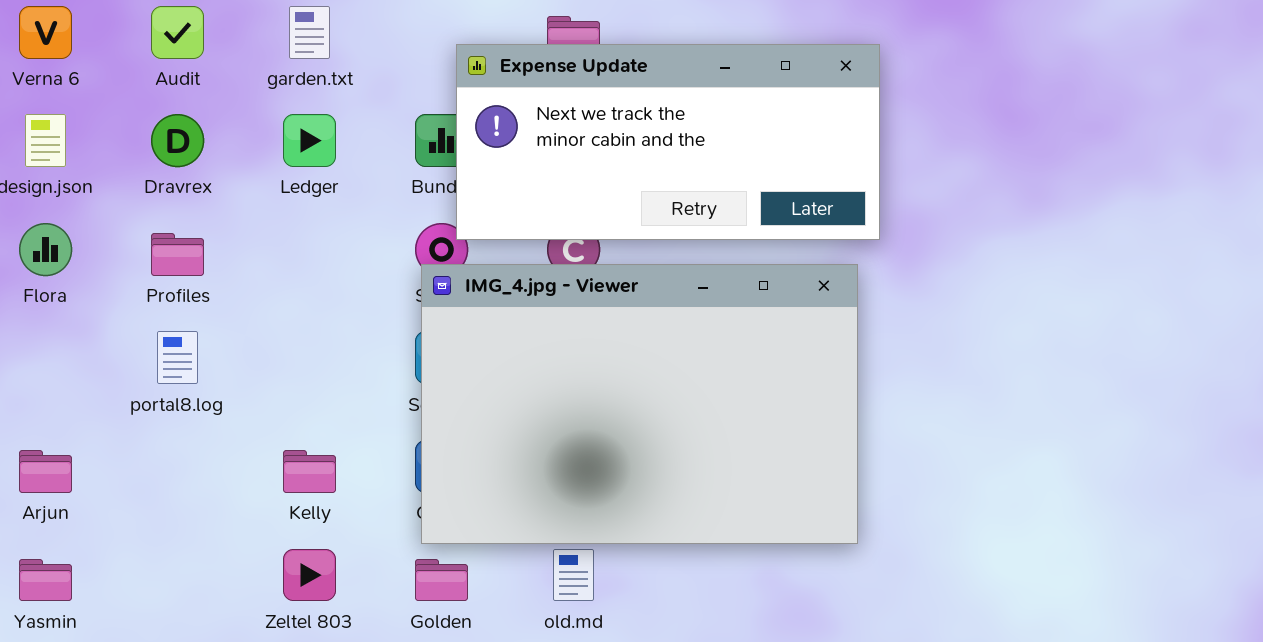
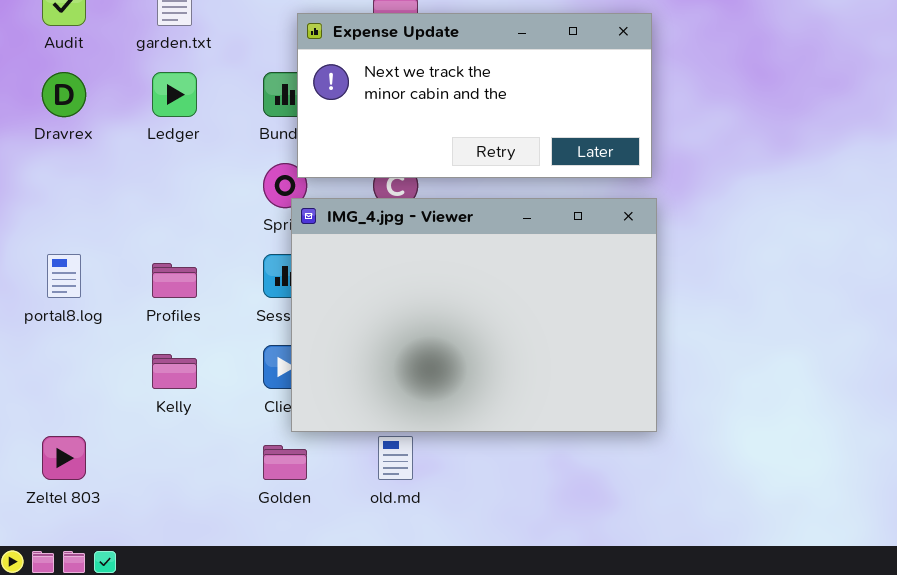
Profiles: [151,233,204,276] -> [152,263,197,298], moved
IMG_4.jpg - Viewer: [421,264,858,544] -> [291,198,657,432], moved
Zeltel 803: [283,549,336,601] -> [42,436,86,480], moved

